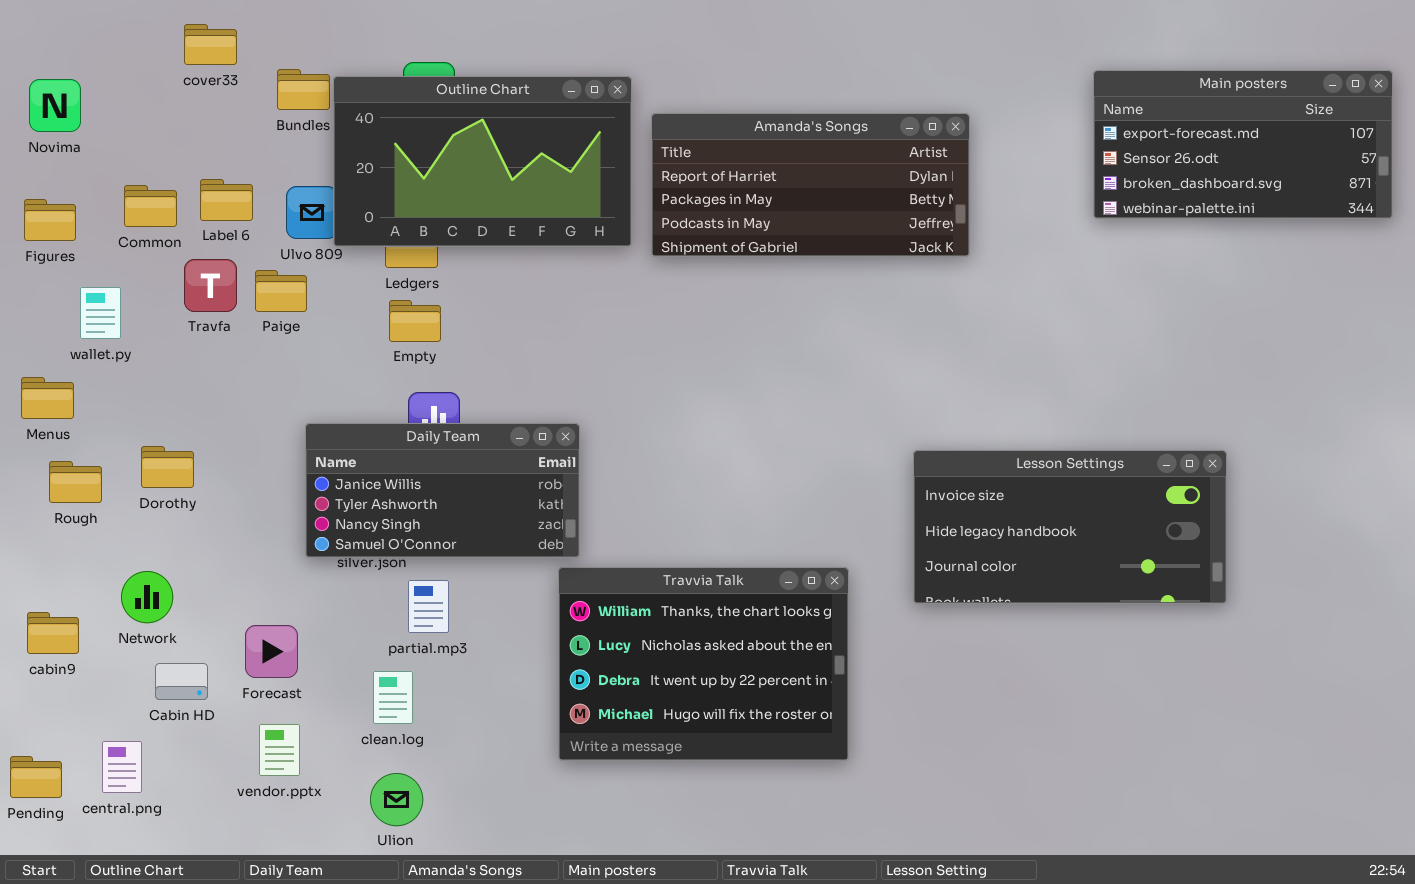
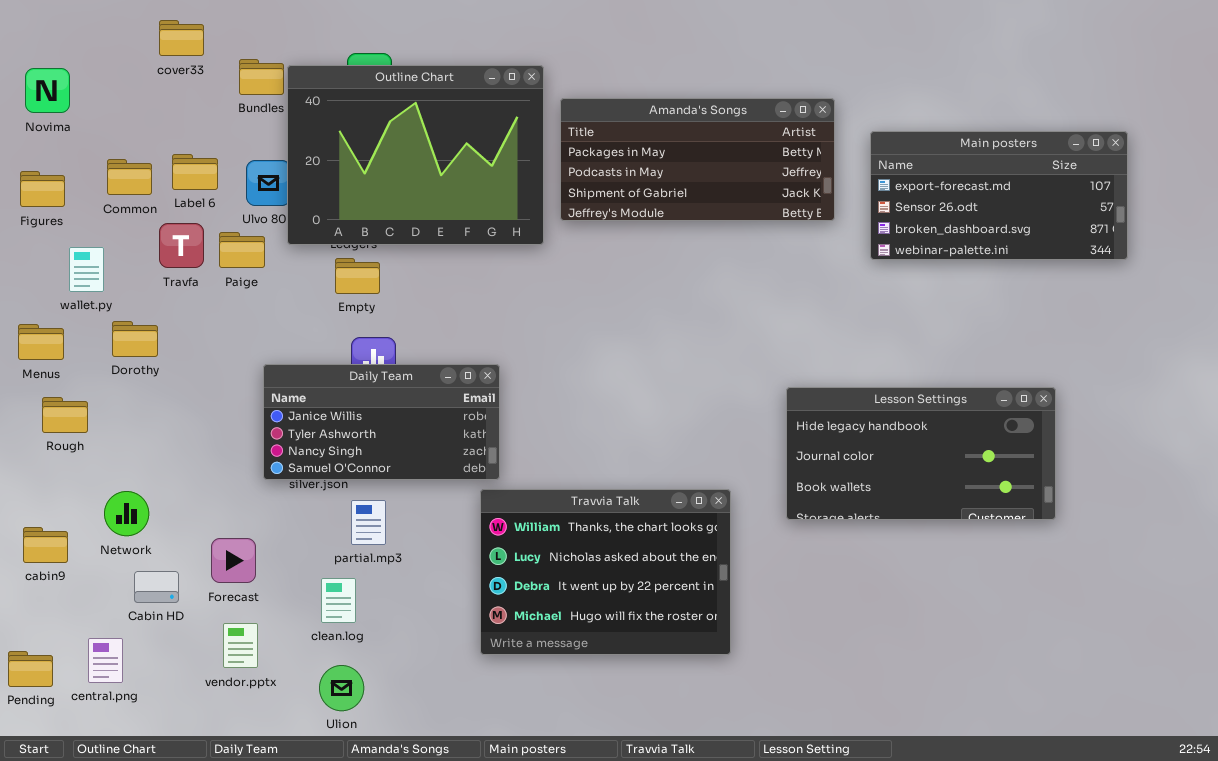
Main posters: [1093,70,1393,219] -> [870,131,1128,260], moved
Outline Chart: [333,76,632,247] -> [287,65,544,245], resized
Amanda's Songs: [651,113,970,257] -> [560,98,835,221], scrolled down 1 row
Dorothy: [141,446,194,488] -> [112,321,158,357], moved
Lesson Settings: [913,450,1227,604] -> [786,387,1056,520], scrolled down 1 row

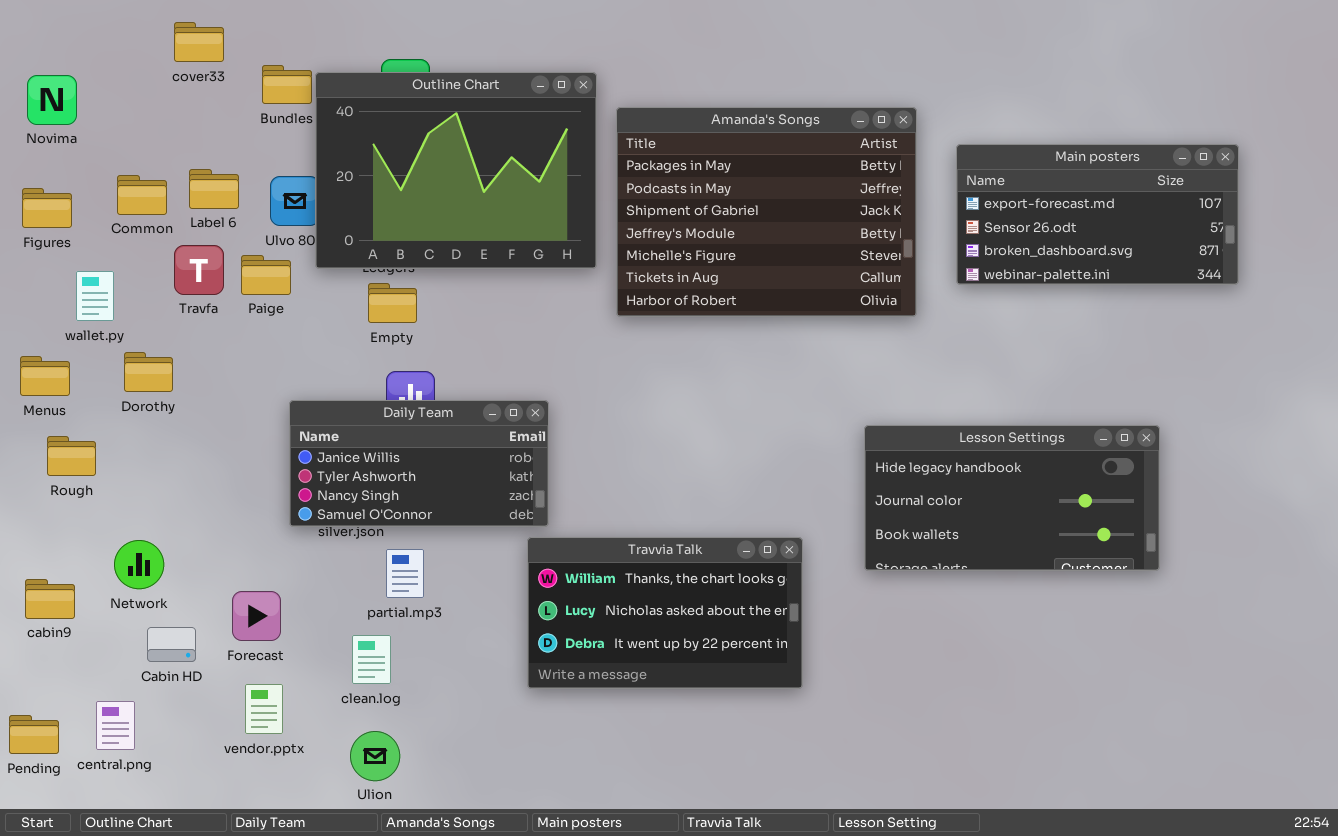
Amanda's Songs: [560,98,835,221] -> [616,107,917,317], resized
Travvia Talk: [480,489,731,655] -> [527,537,803,689], resized

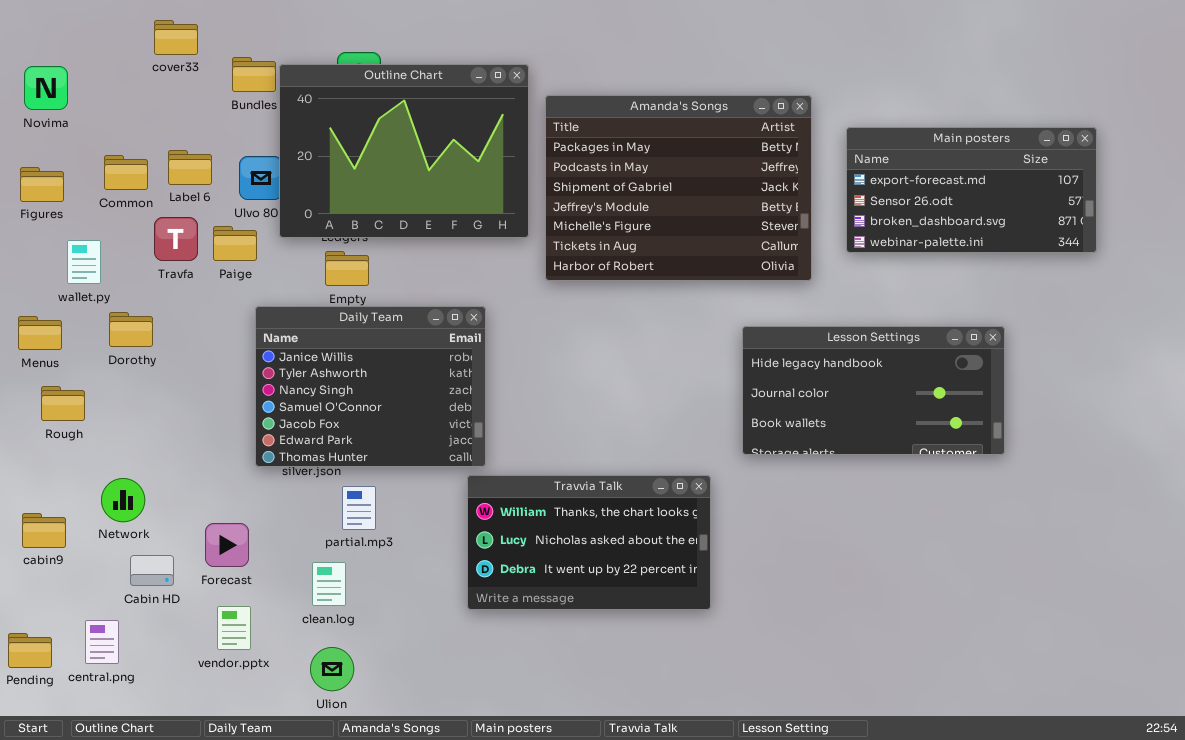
Daily Team: [289,400,549,527] -> [255,306,486,467], resized
Lesson Settings: [864,425,1160,571] -> [742,326,1005,455], moved

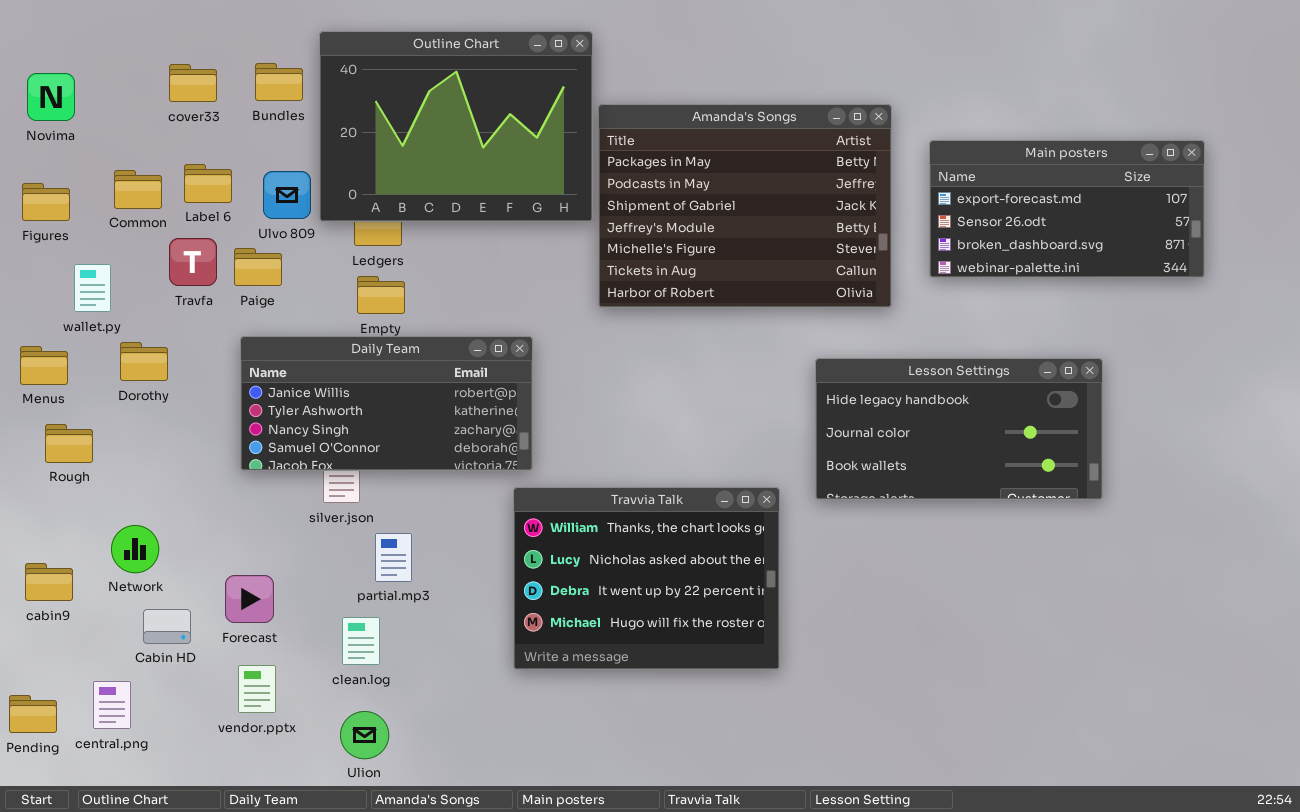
cover33: [154,20,198,55] -> [169,64,217,102], moved
Outline Chart: [279,64,529,238] -> [319,31,593,222], moved
Daily Team: [255,306,486,467] -> [240,336,533,471], resized
Travvia Talk: [467,475,711,610] -> [513,487,780,670], resized

